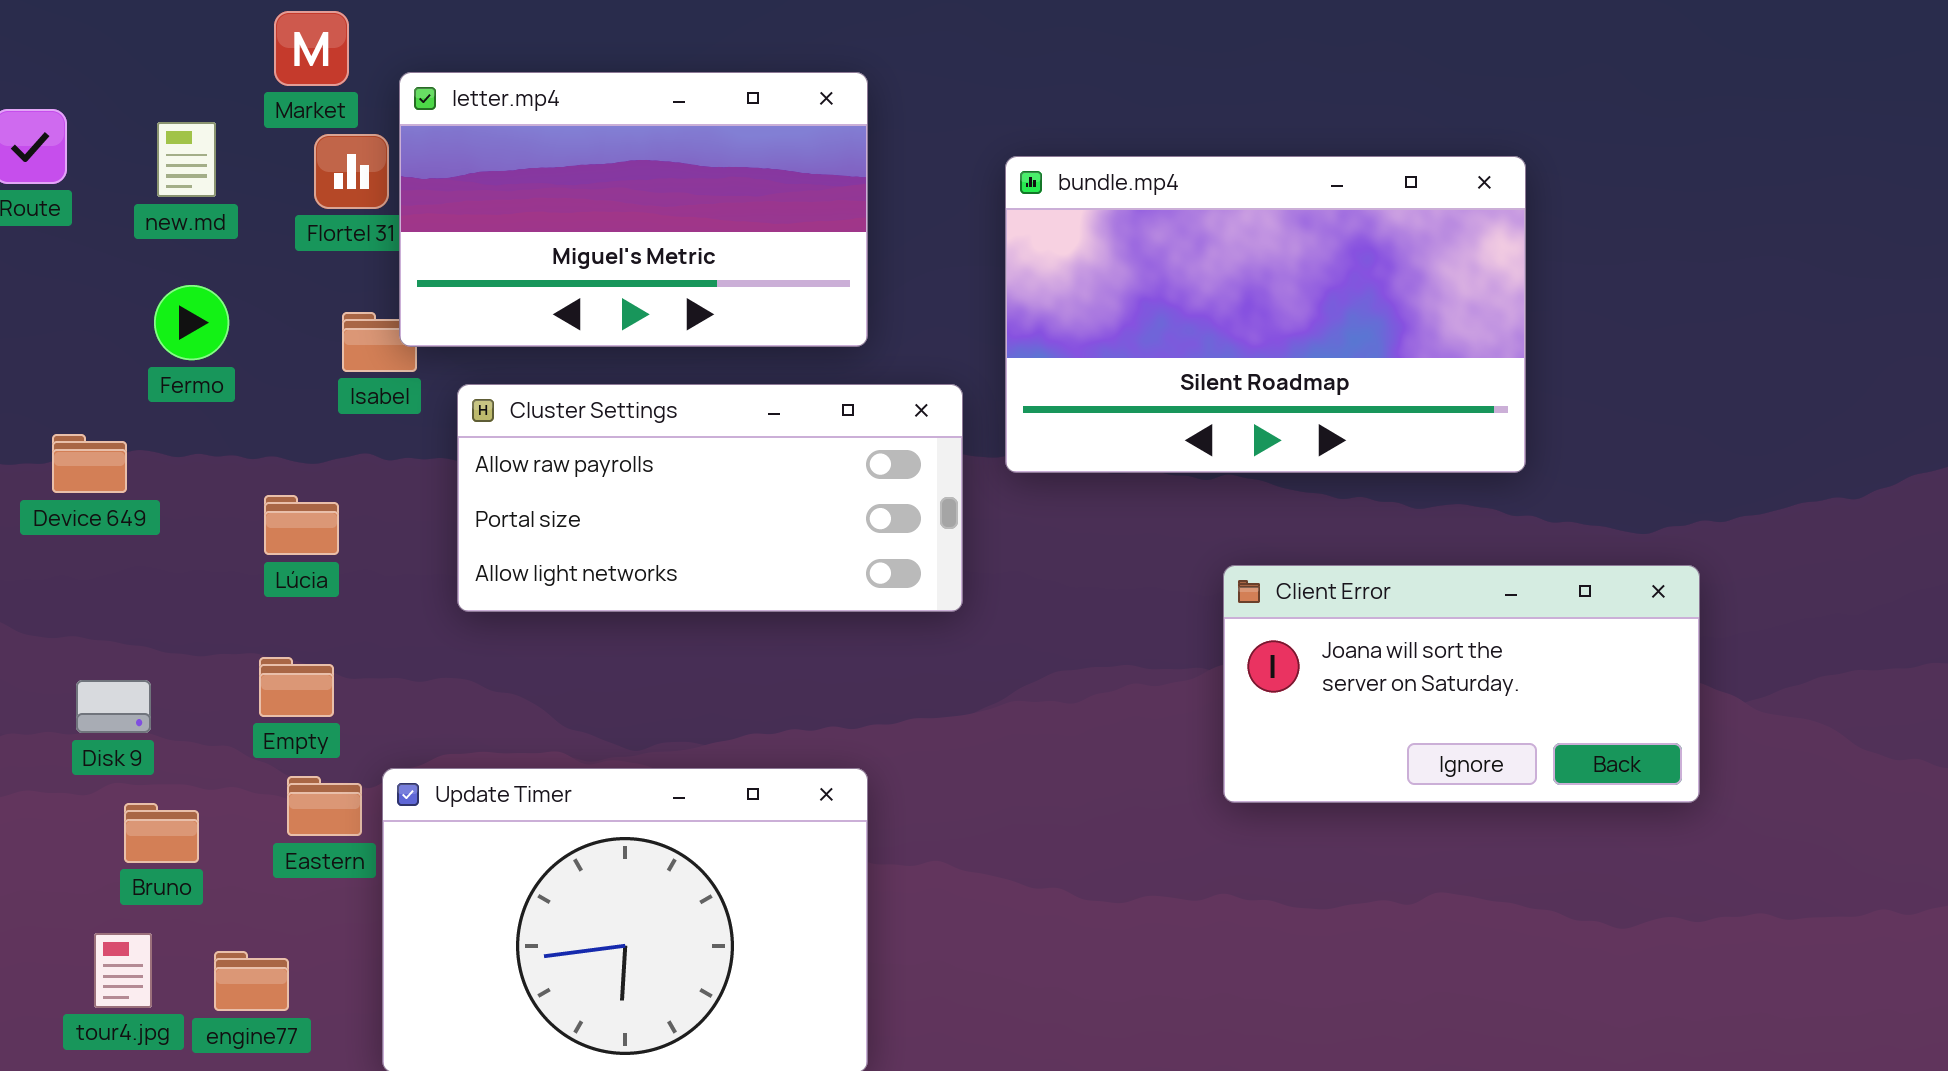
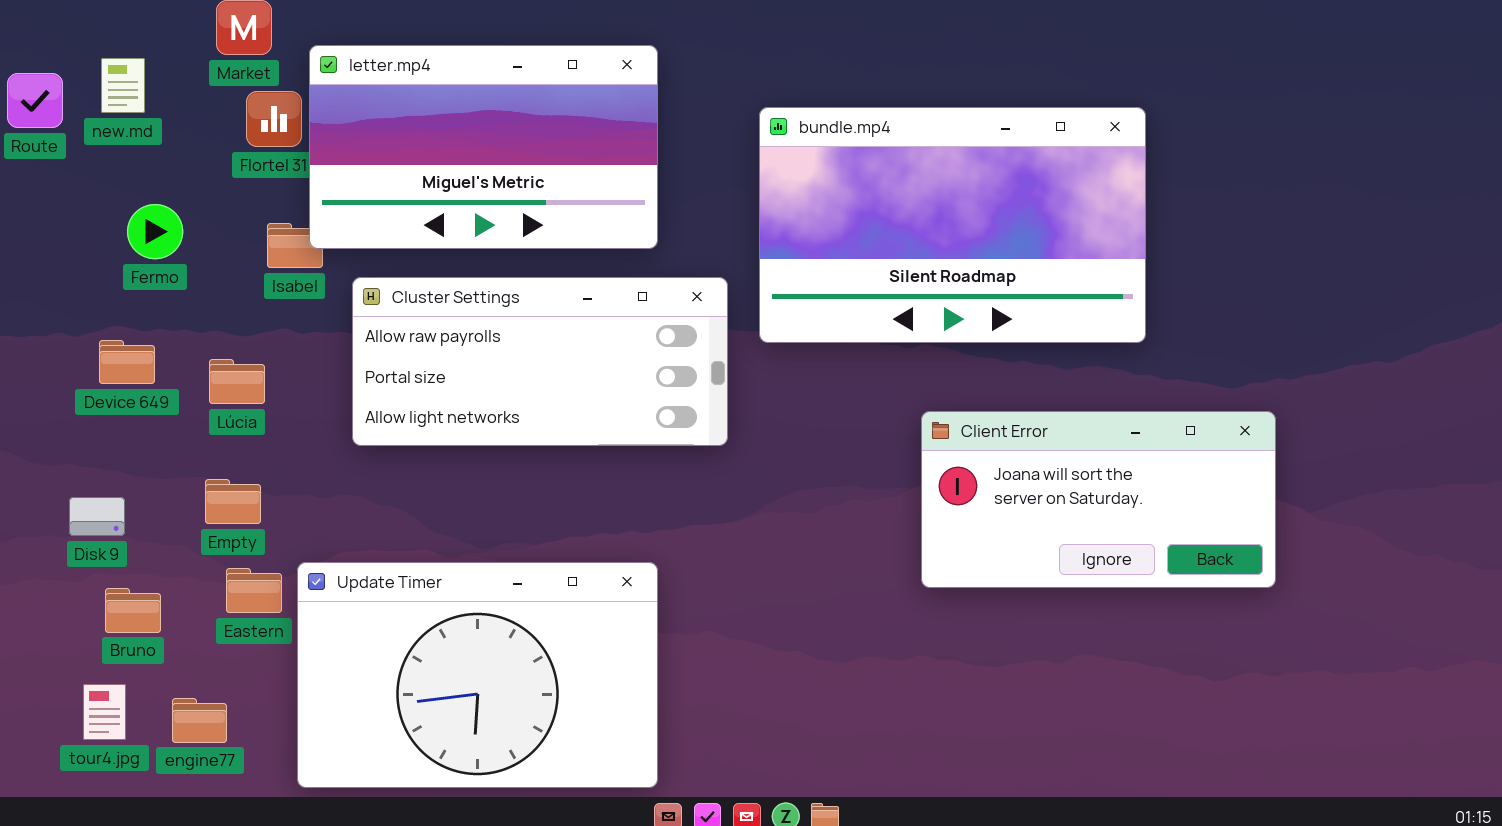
new.md: [157,122,216,197] -> [101,58,145,113], moved
Device 649: [52,434,127,493] -> [99,340,155,384], moved

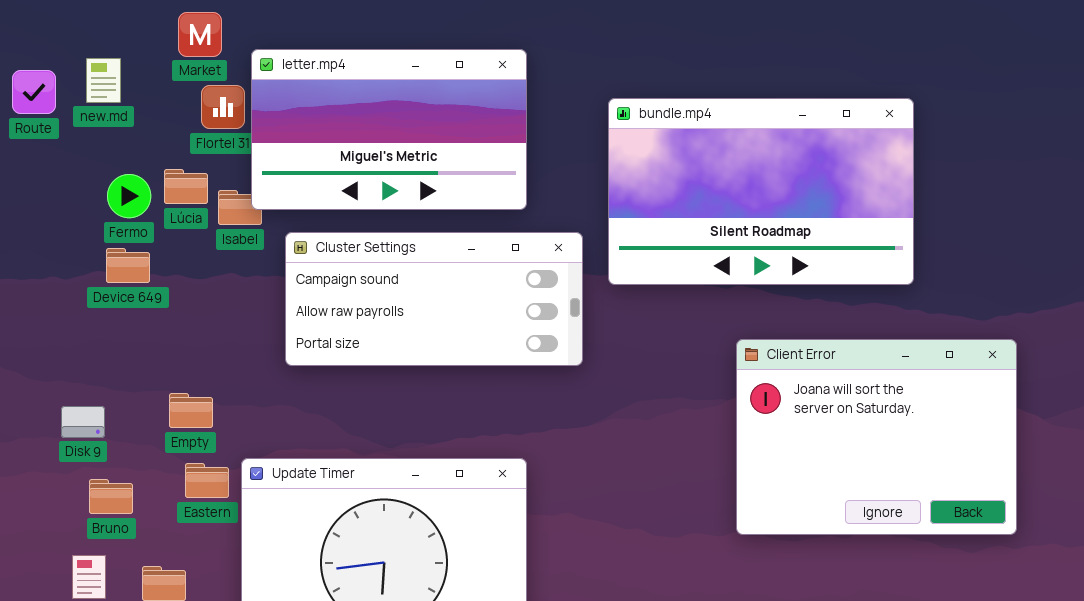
Cluster Settings: [352,277,728,446] -> [285,232,583,366], scrolled up 1 row
Device 649: [99,340,155,384] -> [106,248,150,283], moved
Lúcia: [209,359,265,404] -> [164,169,208,204], moved
Client Error: [921,411,1276,588] -> [736,339,1017,535], resized

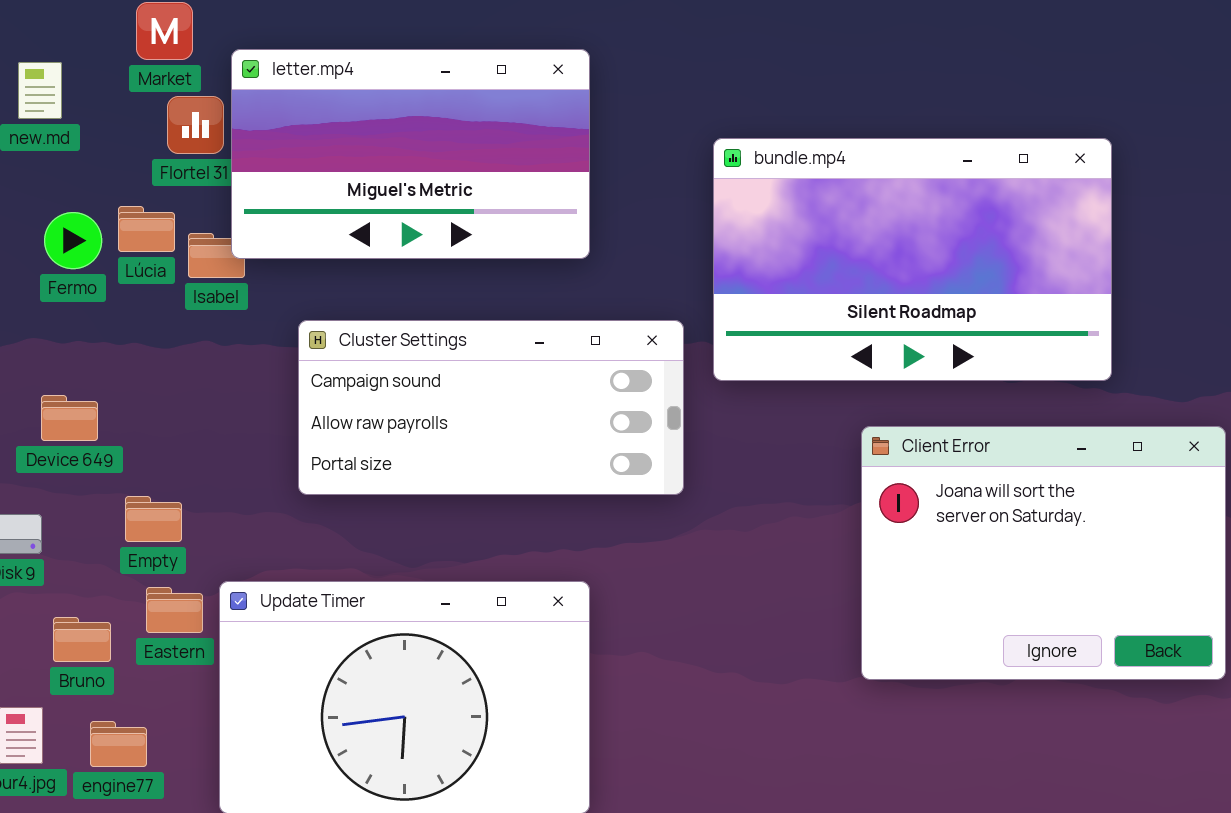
bundle.mp4: [608,98,914,285] -> [713,138,1112,381], moved
Cluster Settings: [285,232,583,366] -> [298,320,684,495], moved
Device 649: [106,248,150,283] -> [41,395,98,441], moved
Bruno: [89,479,133,514] -> [53,617,111,662], moved

